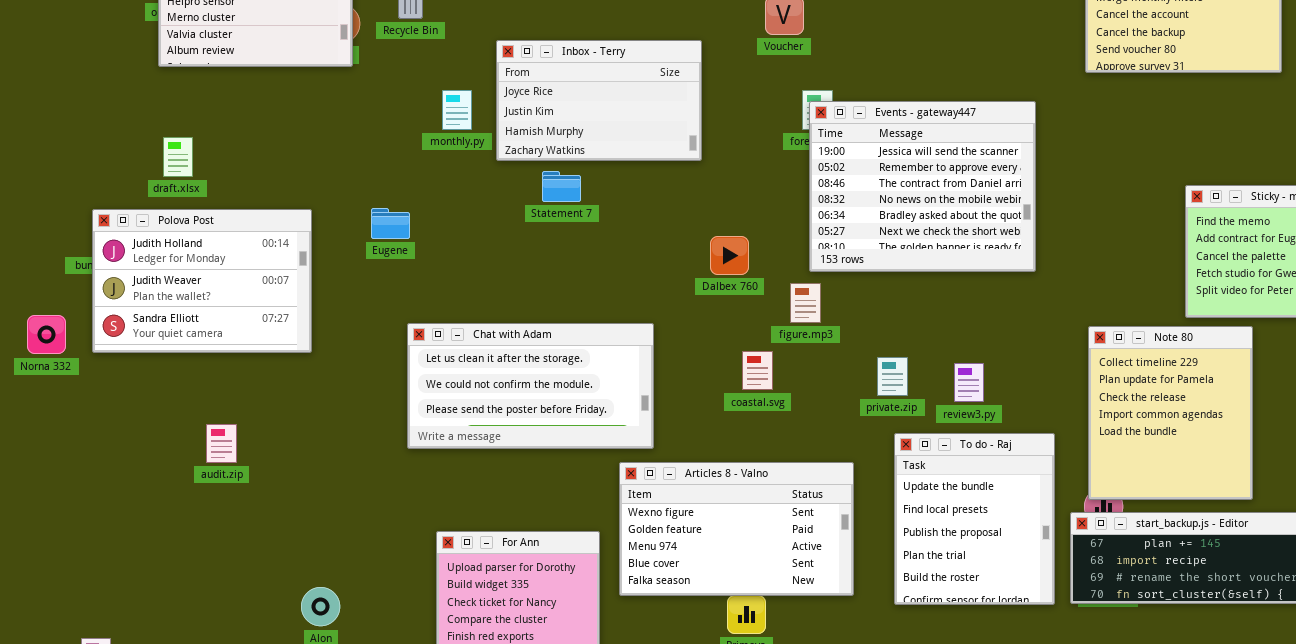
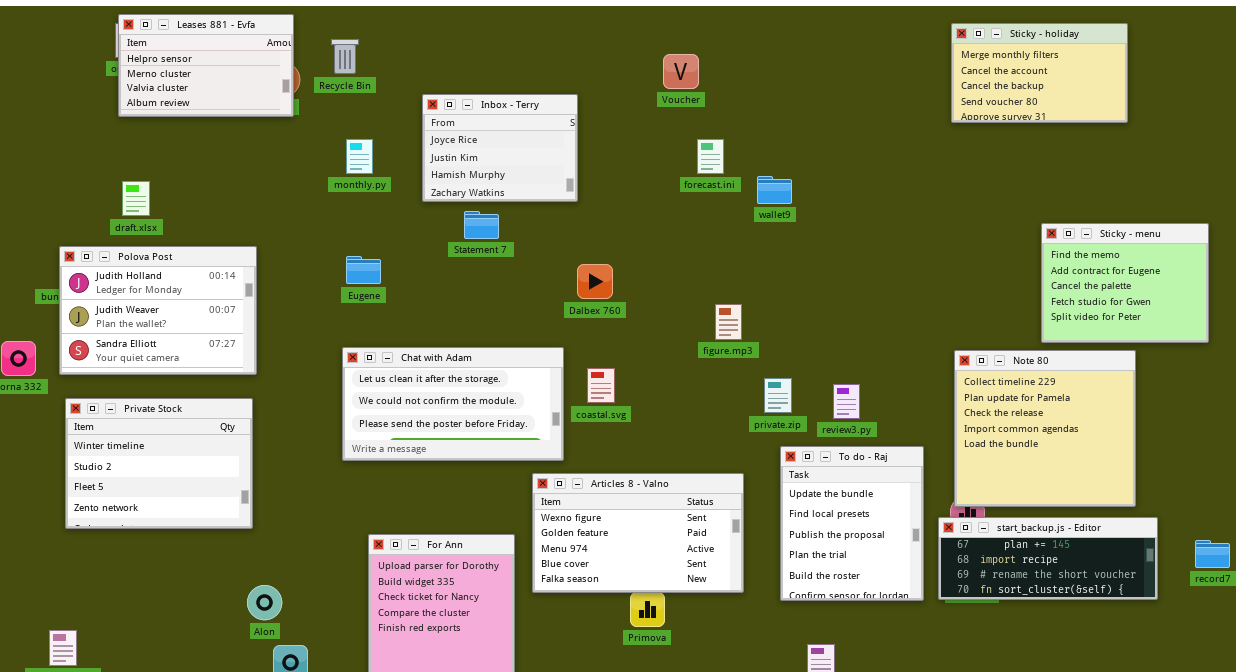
Inbox - Terry: [496,40,702,161] -> [422,94,578,202], resized
monthly.py: [442,90,472,130] -> [346,139,373,174], moved
Events - gateway447: [809,101,1036,272] -> none, closed
Eugene: [371,208,410,239] -> [346,256,381,284], moved
Dalbex 760: [710,236,749,275] -> [577,264,613,299], moved
figure.mp3: [790,283,821,323] -> [715,304,742,340], moved
Note 80: [1088,326,1253,500] -> [954,350,1136,507], resized
coastal.svg: [742,351,773,390] -> [587,368,615,403], moved
Private Stock: none -> [65,398,253,529], opened

